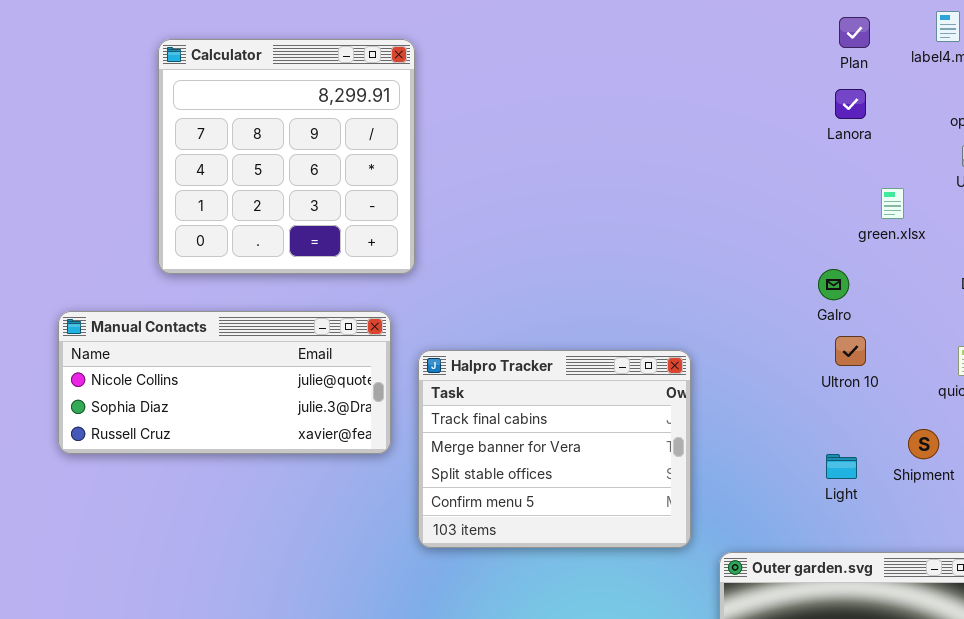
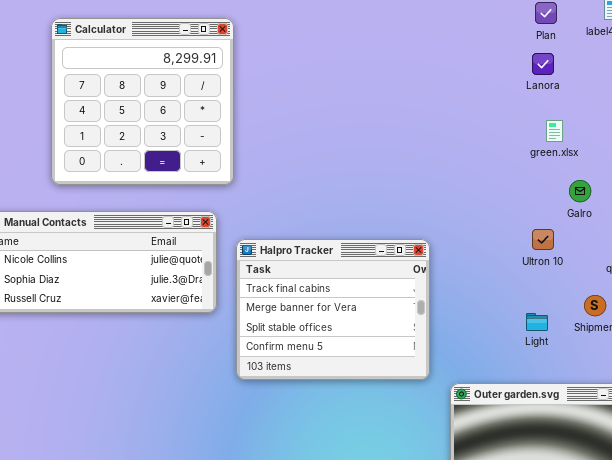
green.xlsx: [881,188,904,219] -> [546,120,563,142], moved
Galro: [818,269,849,300] -> [569,180,591,202], moved

